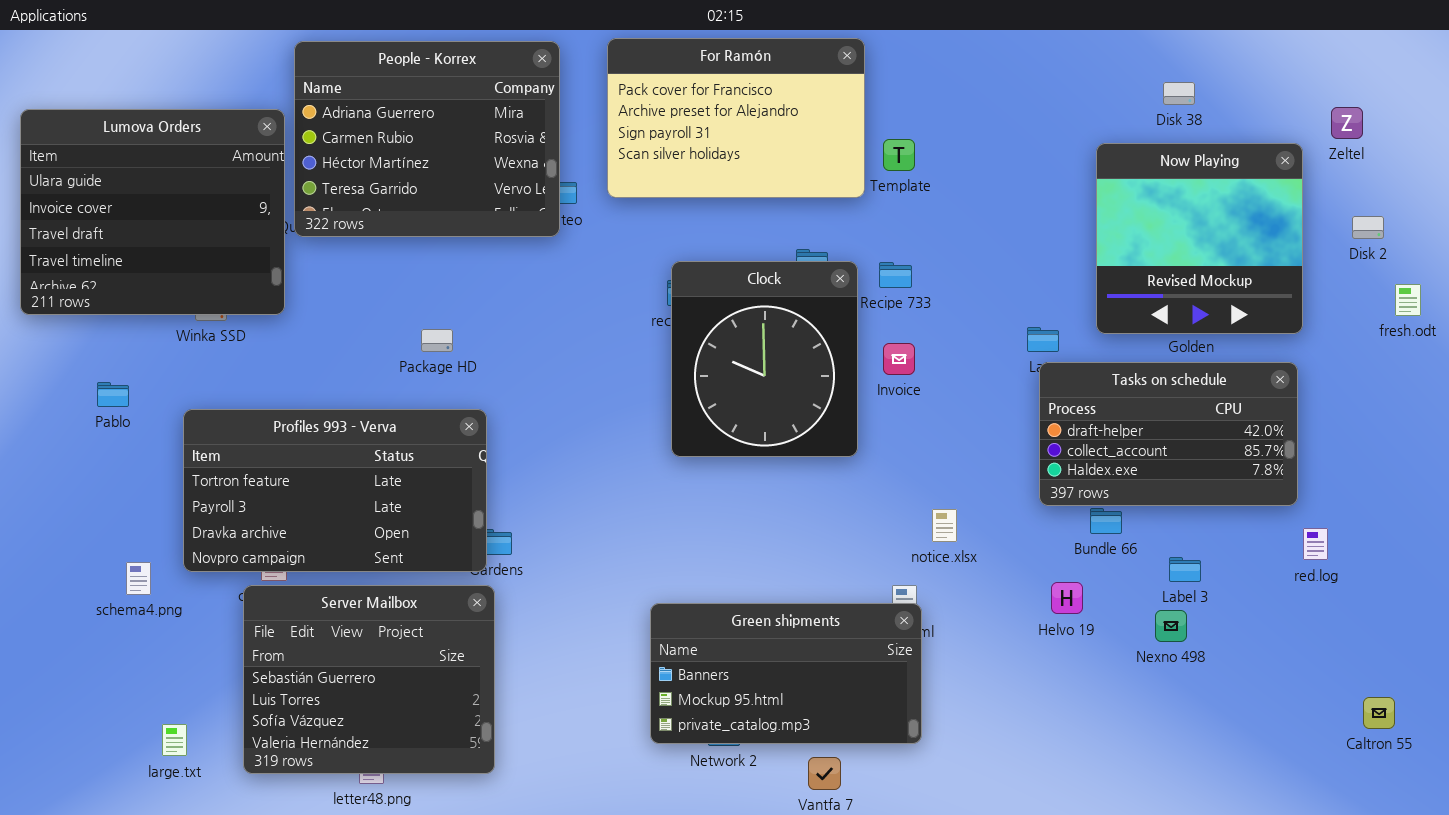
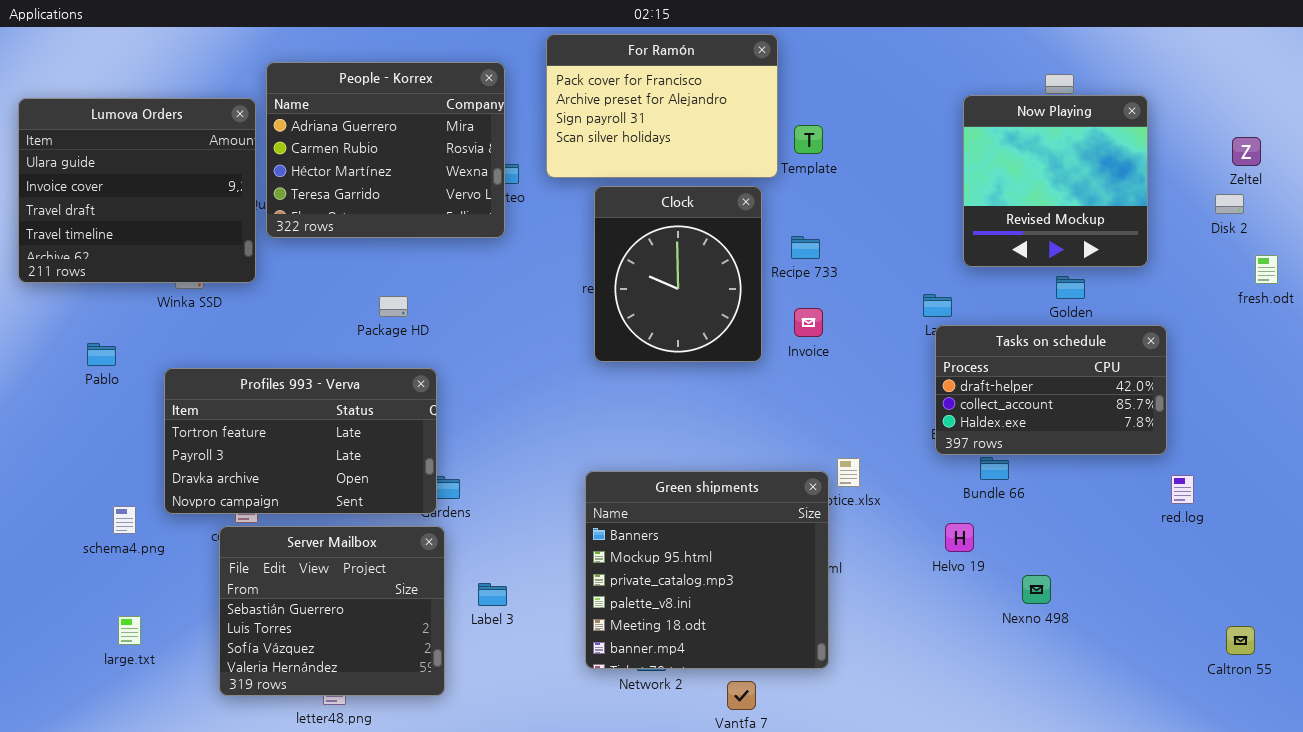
People - Korrex: [294,41,560,237] -> [266,62,505,238], moved
Zeltel: [1331,107,1363,139] -> [1232,137,1261,166], moved
Now Playing: [1096,143,1303,334] -> [963,95,1148,267], moved
Clock: [671,261,858,457] -> [594,186,762,362], moved
Label 3: [1169,557,1201,582] -> [478,583,507,606], moved
Green shipments: [650,603,922,744] -> [585,471,829,669], resized
Nexno 498: [1155,610,1187,642] -> [1022,575,1051,604], moved
large.txt: [162,724,187,756] -> [118,616,141,645], moved

